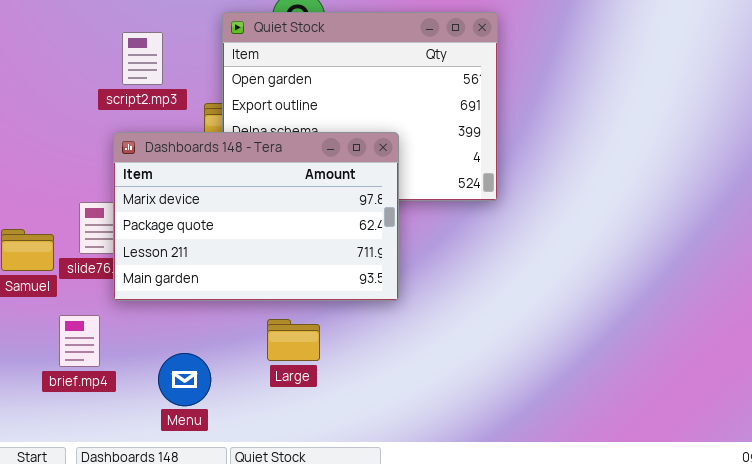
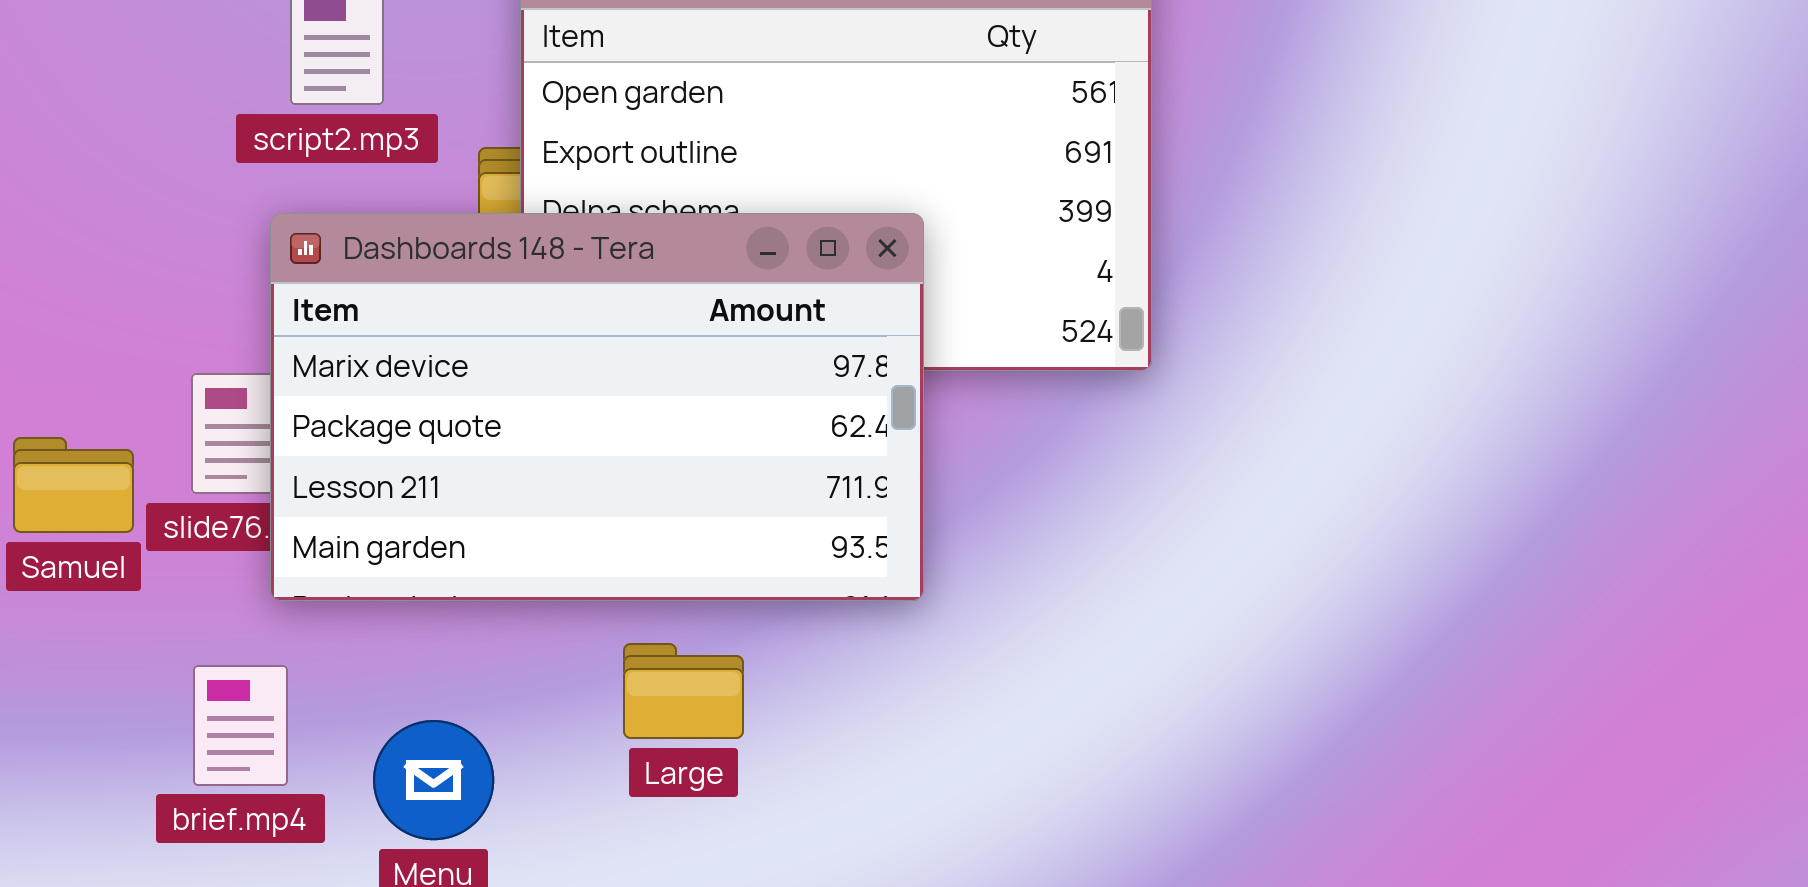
brief.mp4: [59,315,100,367] -> [193,665,288,786], moved

